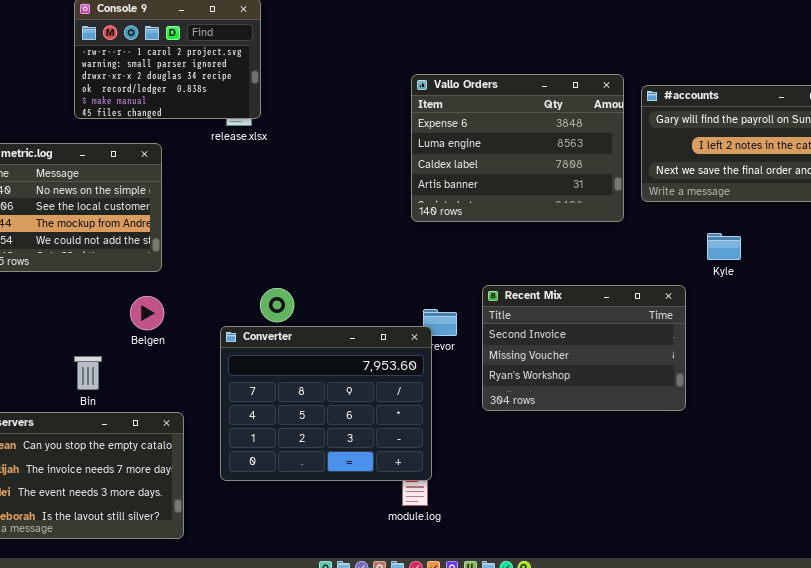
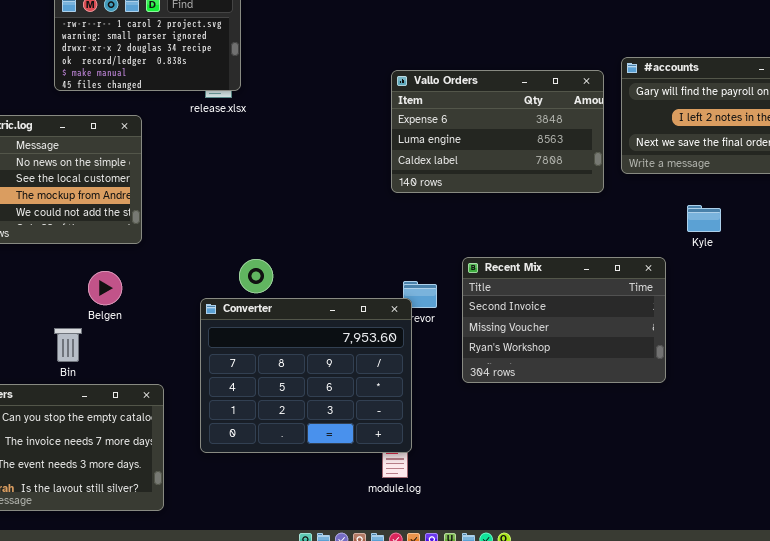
Vallo Orders: [411,74,624,222] -> [391,70,604,193], resized
Belgen: [130,296,164,330] -> [88,271,122,305], moved

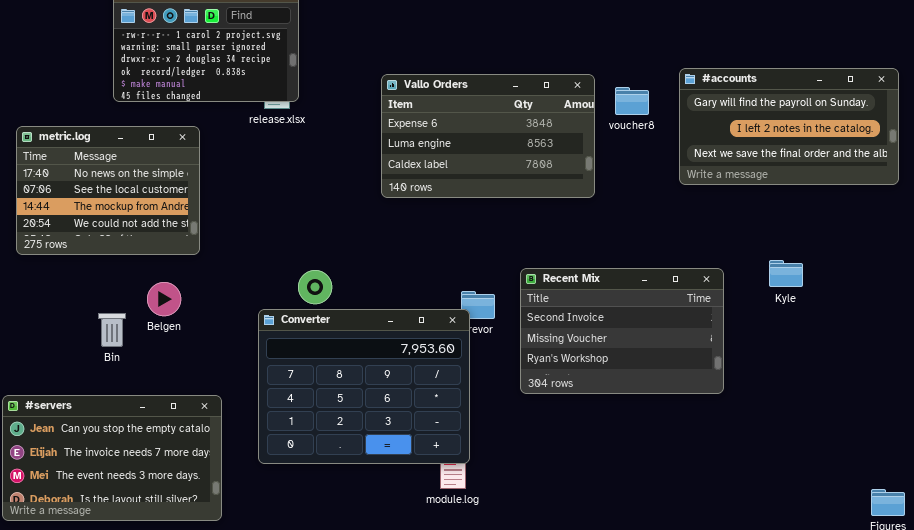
Vallo Orders: [391,70,604,193] -> [381,74,595,198], moved
Kyle: [687,205,721,232] -> [769,260,803,287], moved
Bin: [54,328,82,362] -> [98,313,126,347], moved

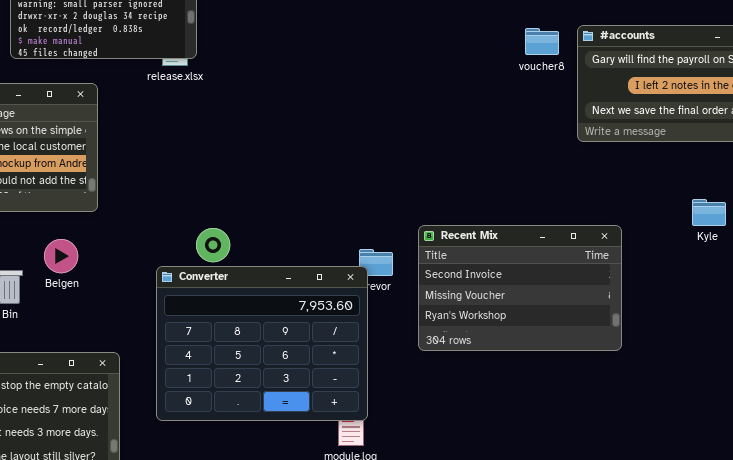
Vallo Orders: [381,74,595,198] -> none, closed
voucher8: [615,87,649,115] -> [525,28,559,55], moved
Kyle: [769,260,803,287] -> [692,199,726,226], moved

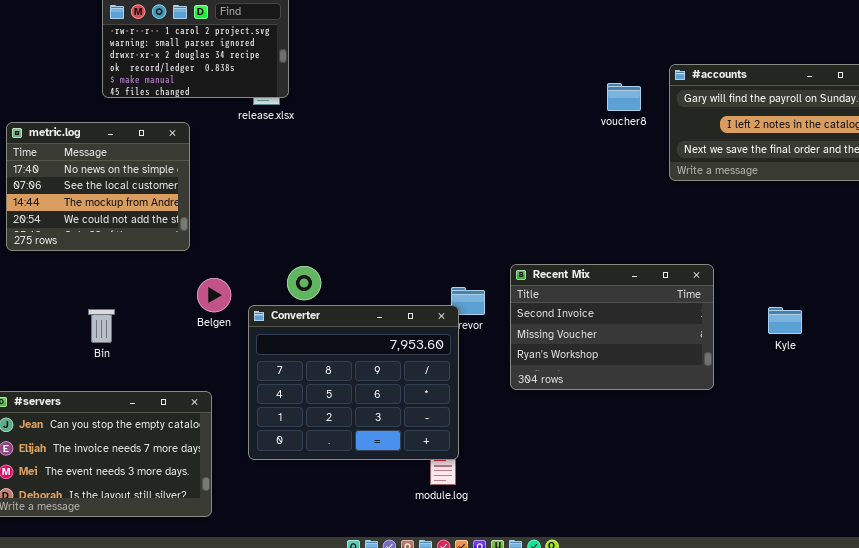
voucher8: [525,28,559,55] -> [607,83,641,111], moved
Kyle: [692,199,726,226] -> [768,307,802,334], moved
Belgen: [44,239,78,273] -> [197,278,231,312], moved

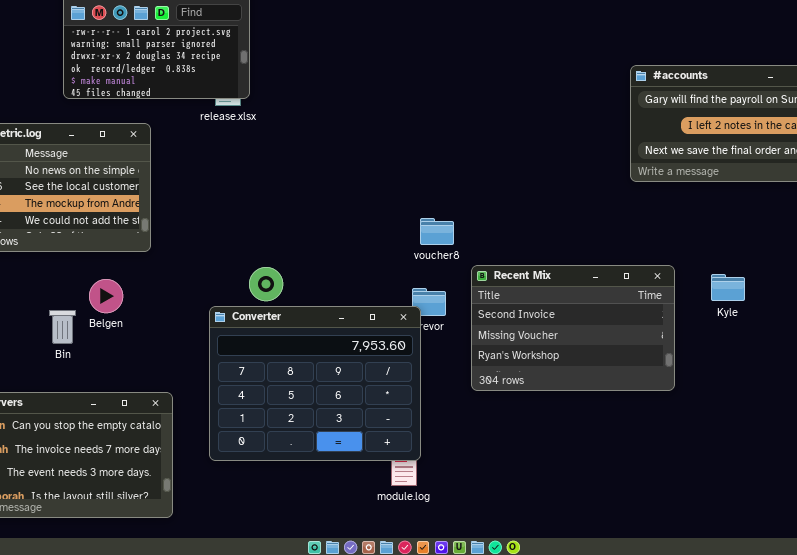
voucher8: [607,83,641,111] -> [420,218,454,245], moved
Belgen: [197,278,231,312] -> [89,279,123,313], moved
Kyle: [768,307,802,334] -> [711,274,745,301], moved

